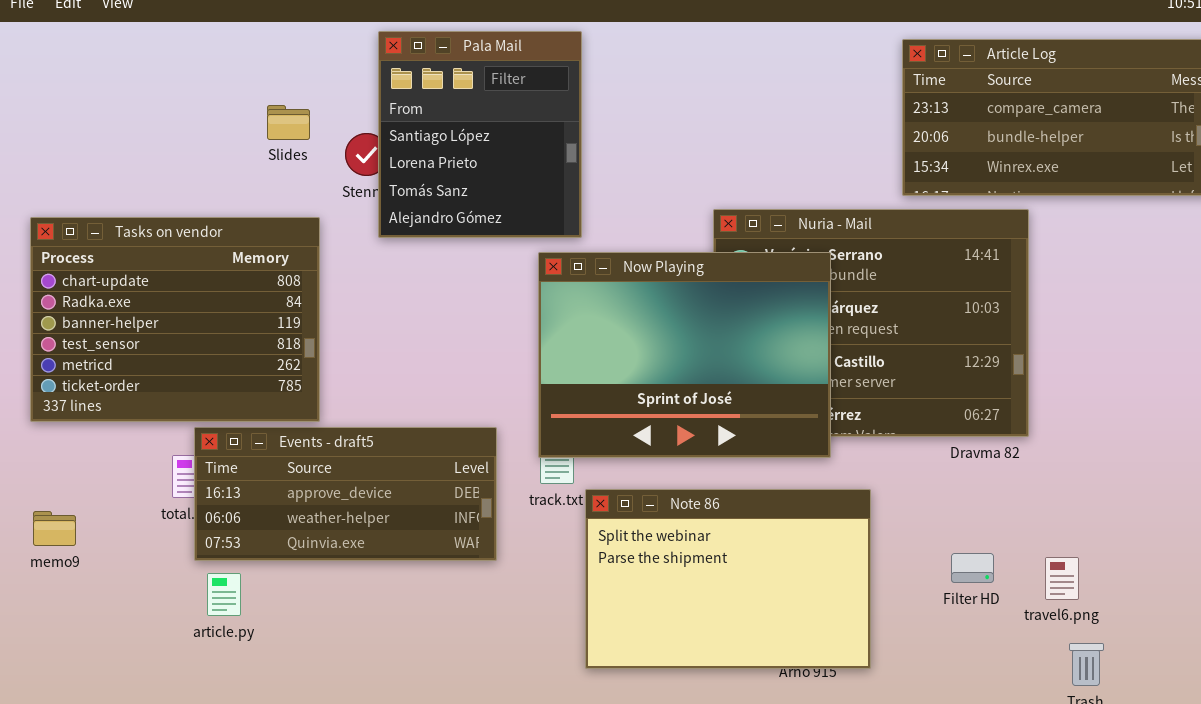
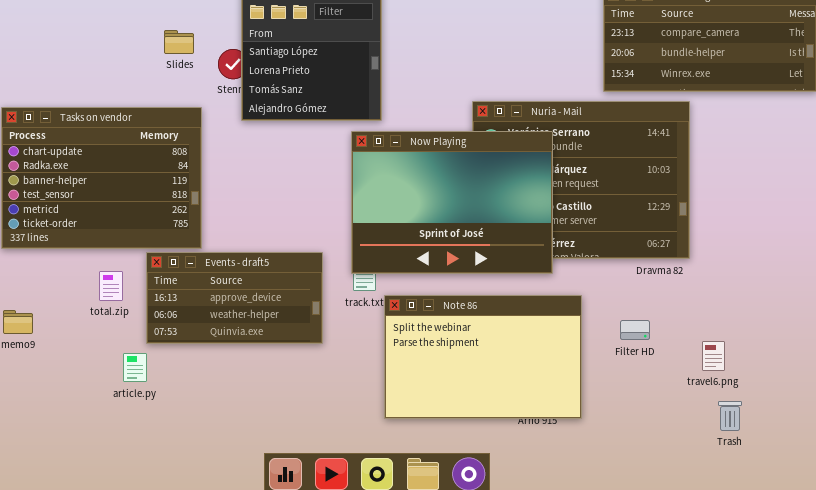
Events - draft5: [194,427,497,561] -> [146,252,323,344], resized
Filter HD: [951,553,994,583] -> [620,320,650,340], moved

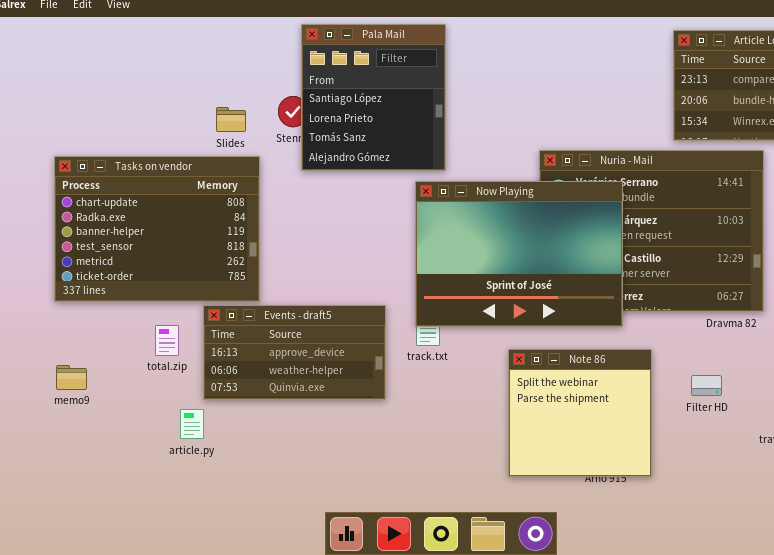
Slides: [164,30,194,54] -> [216,107,246,132], moved
Note 86: [384,295,582,419] -> [508,349,652,477], resized

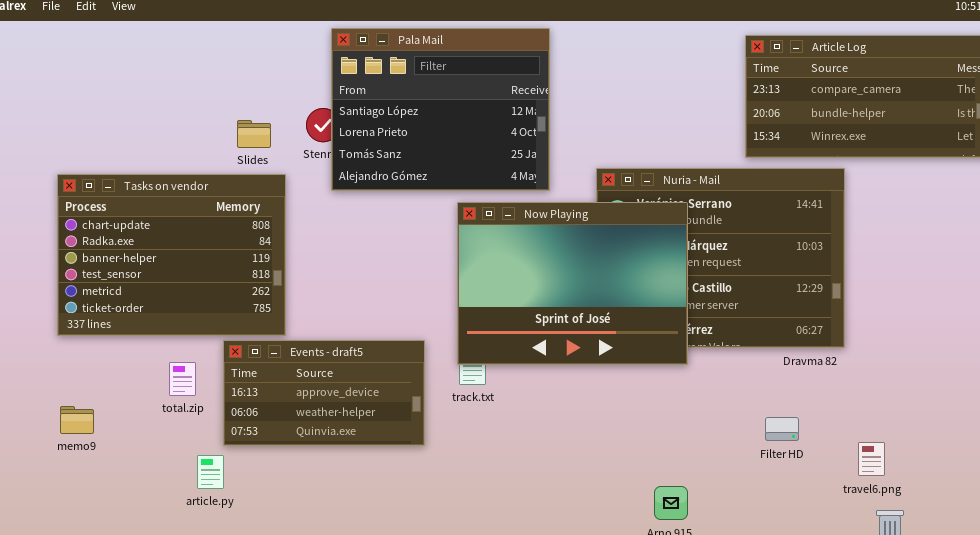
Pala Mail: [301,24,446,171] -> [331,28,550,191], resized
Note 86: [508,349,652,477] -> none, closed

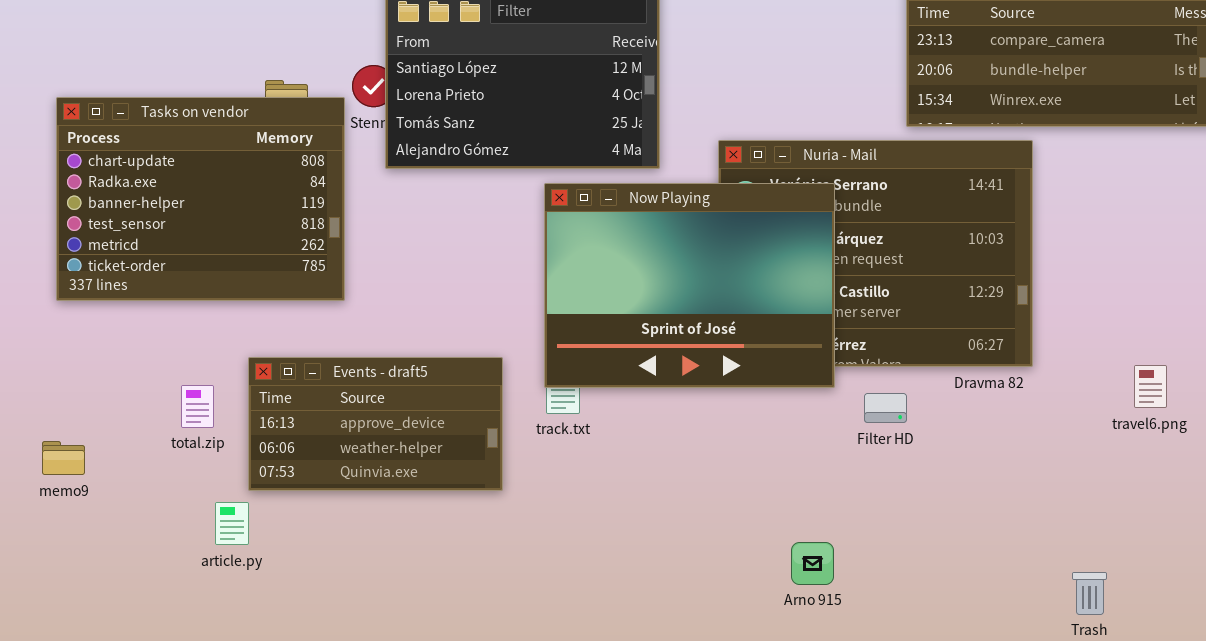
Tasks on vendor: [57,174,286,336] -> [56,97,345,301], moved
Filter HD: [765,417,799,441] -> [864,393,907,423], moved
travel6.png: [858,442,885,476] -> [1134,365,1167,408], moved

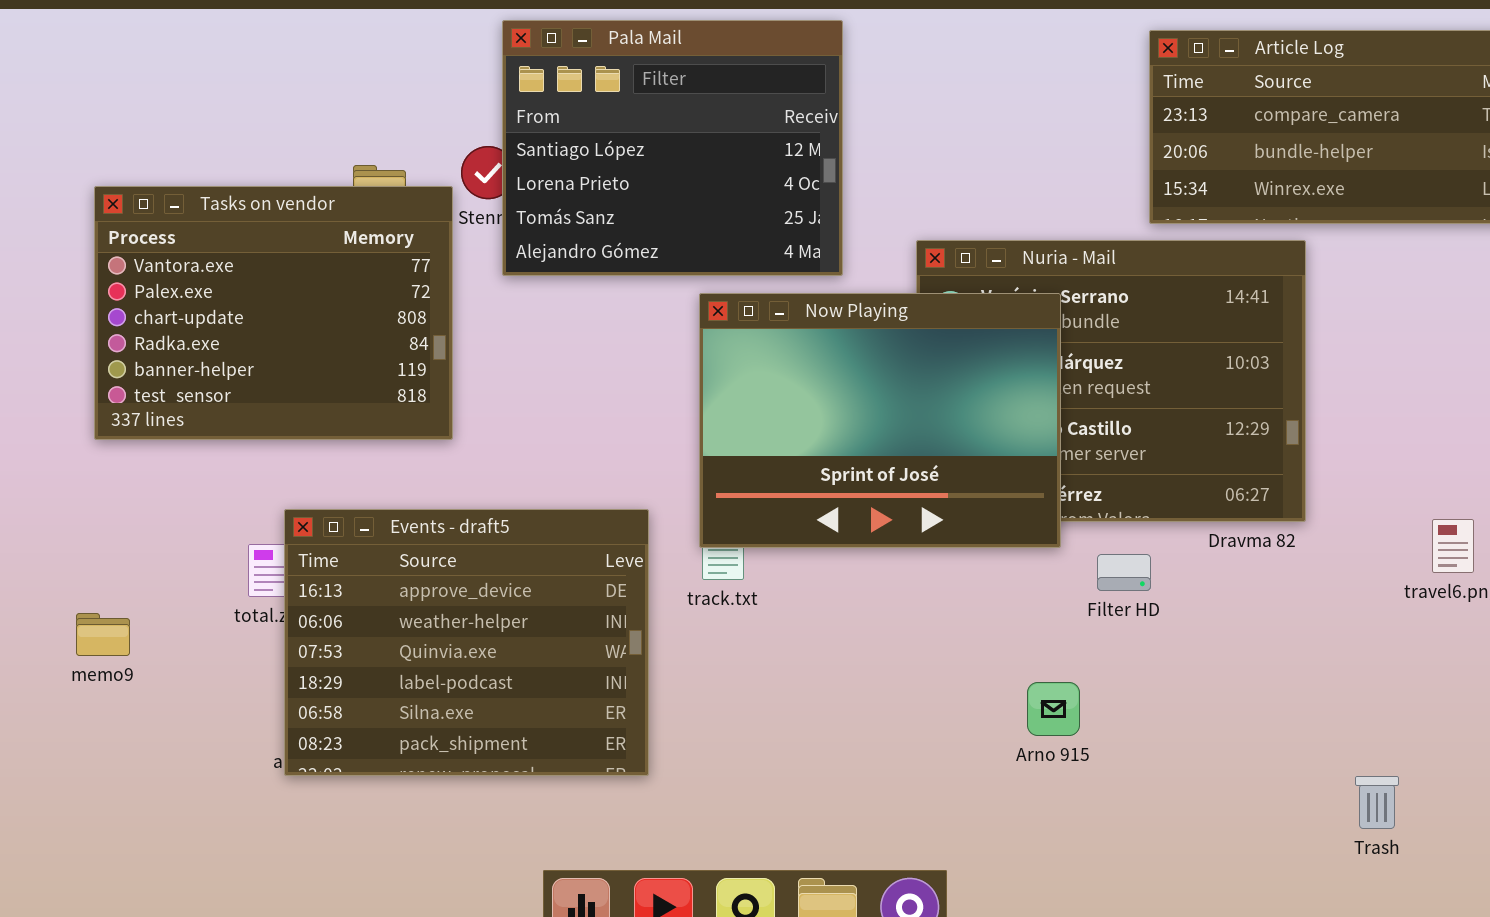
Tasks on vendor: [56,97,345,301] -> [94,186,453,440], scrolled up 2 rows
Events - draft5: [248,357,503,491] -> [284,509,649,776], resized
Arno 915: [791,542,834,585] -> [1027,682,1080,736], moved

